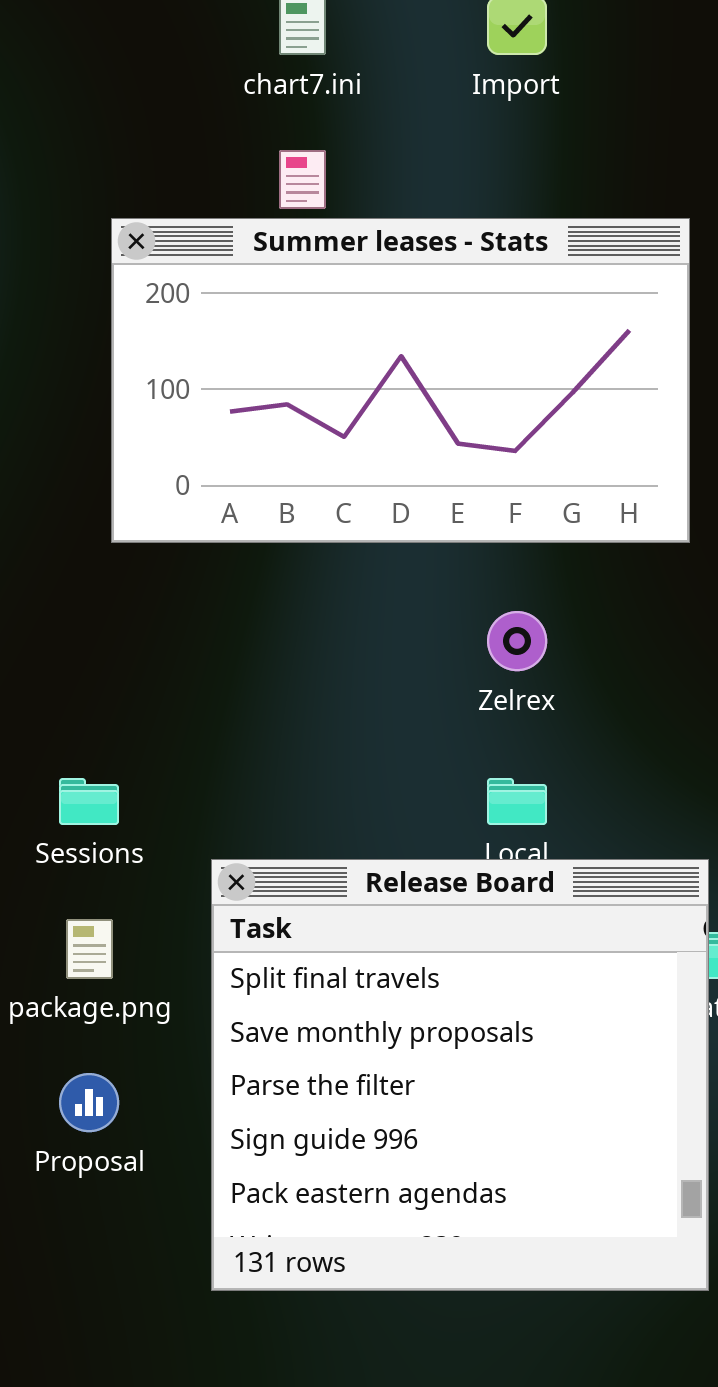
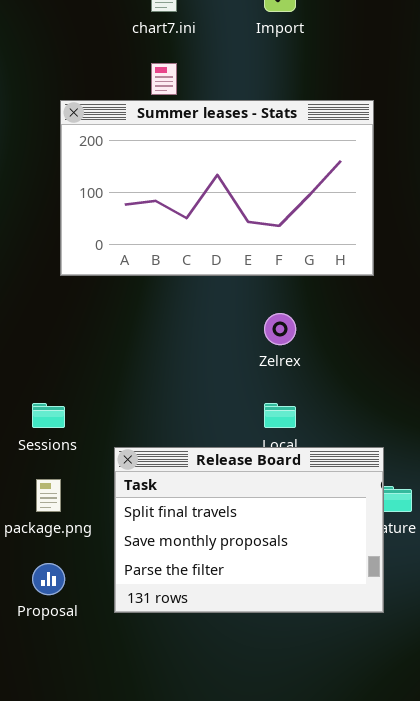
Release Board: [211,859,709,1291] -> [114,447,384,613], resized

